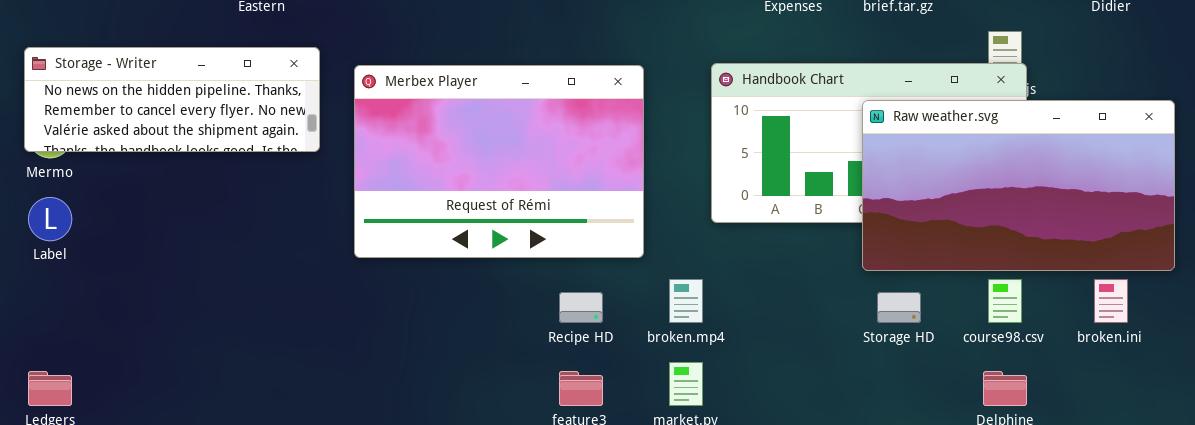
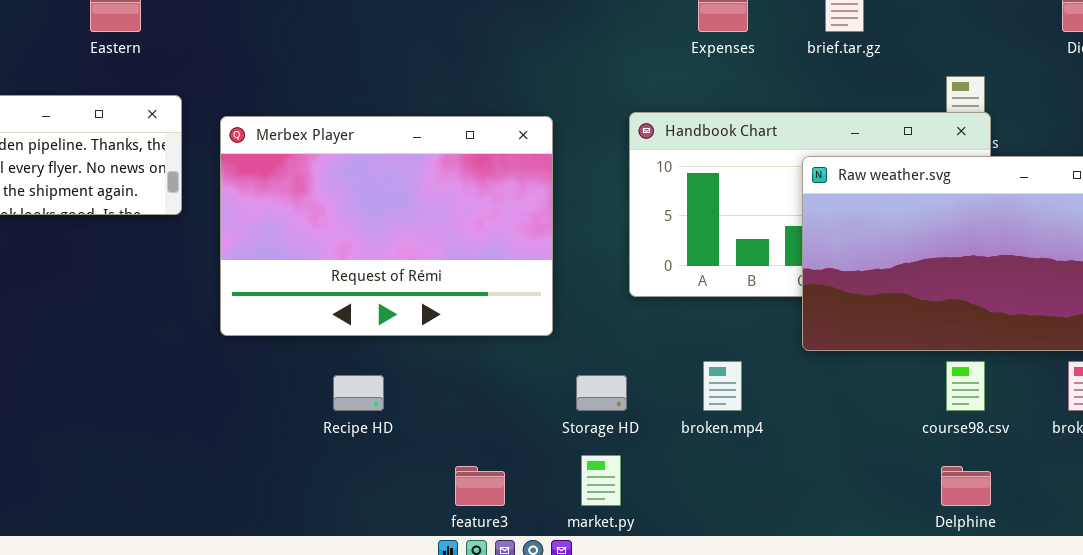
broken.mp4: [669,279,703,323] -> [703,361,742,411], moved
Recipe HD: [559,292,603,323] -> [333,375,384,411], moved
Storage HD: [877,292,921,323] -> [576,375,627,411], moved

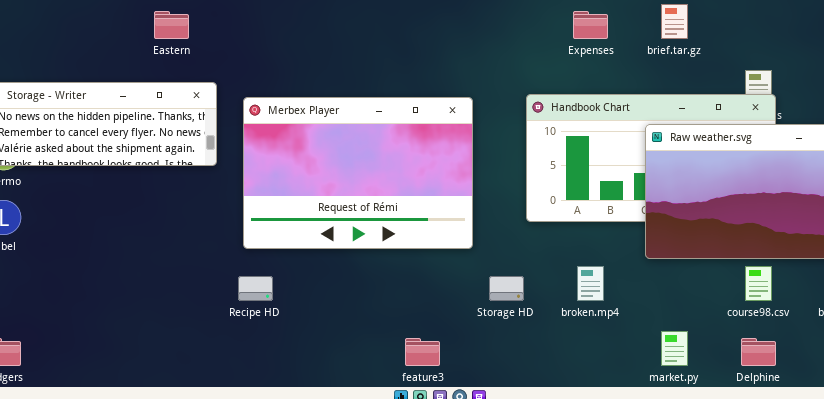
Recipe HD: [333,375,384,411] -> [238,276,273,301], moved
market.py: [581,455,621,506] -> [661,331,688,366], moved

